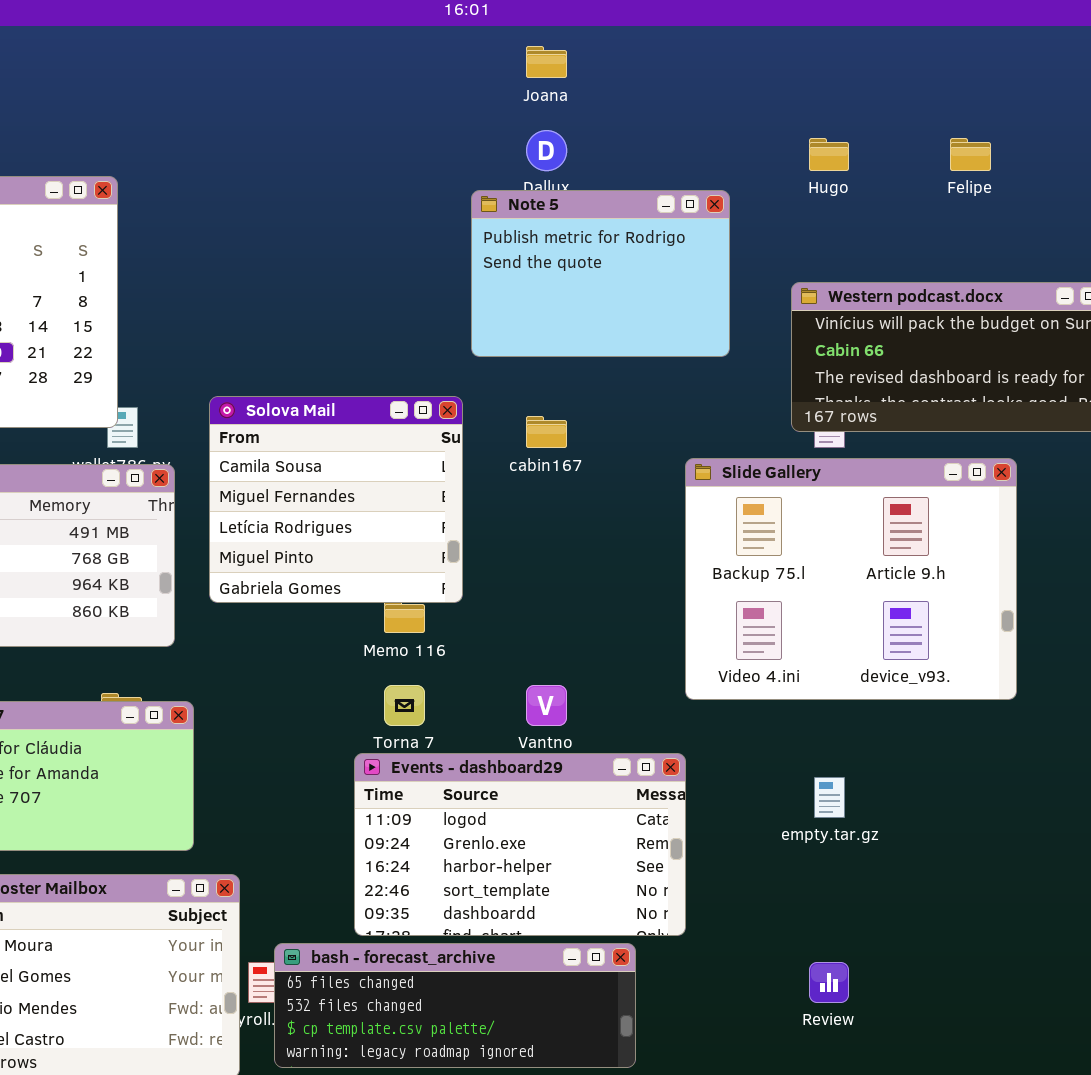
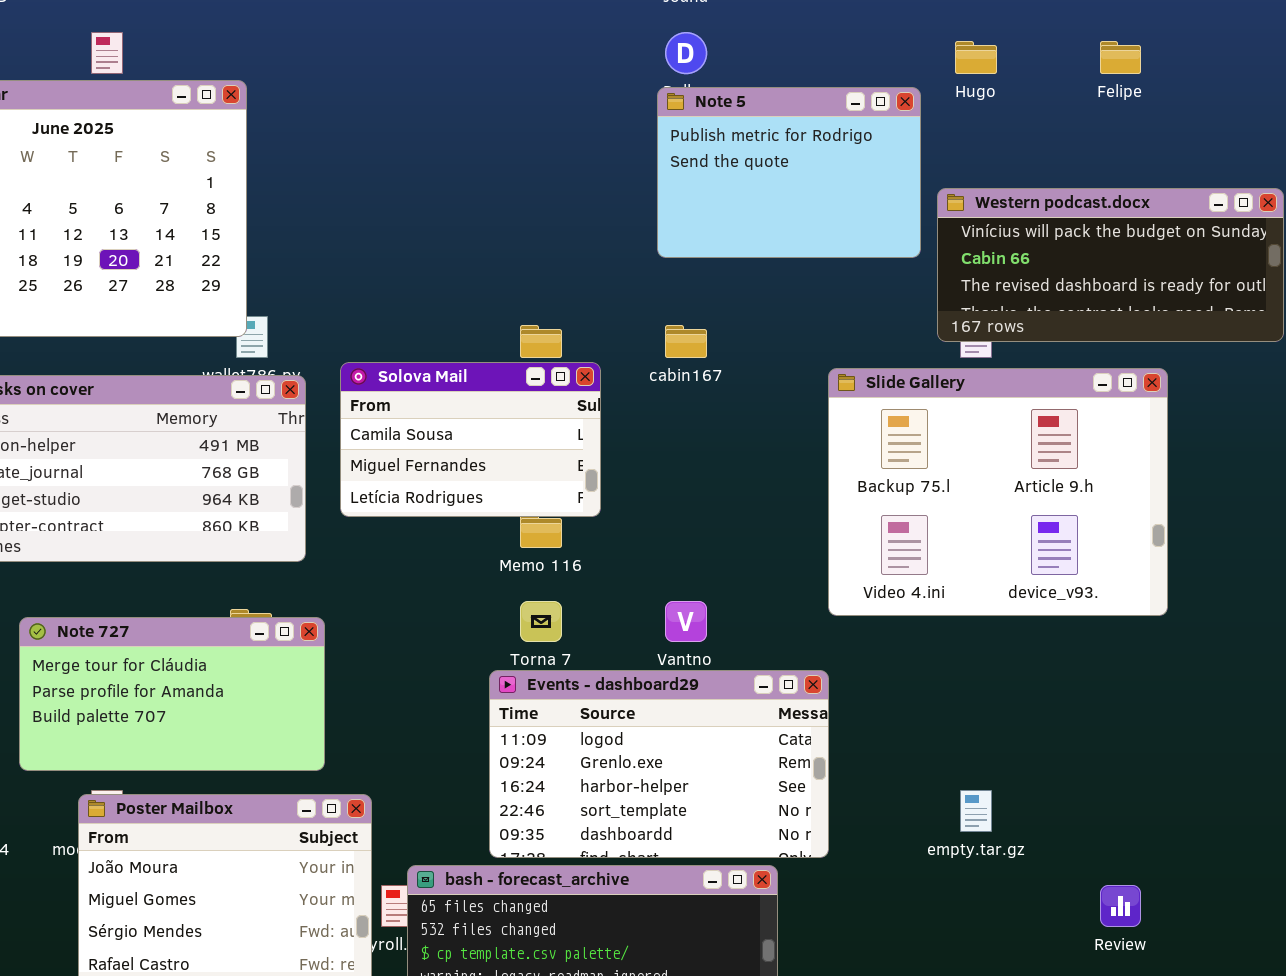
Note 5: [471,190,730,357] -> [657,87,921,258], moved
Solova Mail: [209,396,463,603] -> [340,362,601,517], resized
empty.tar.gz: [814,777,845,818] -> [960,790,992,832], moved
Review: [809,962,849,1003] -> [1100,885,1141,927], moved

